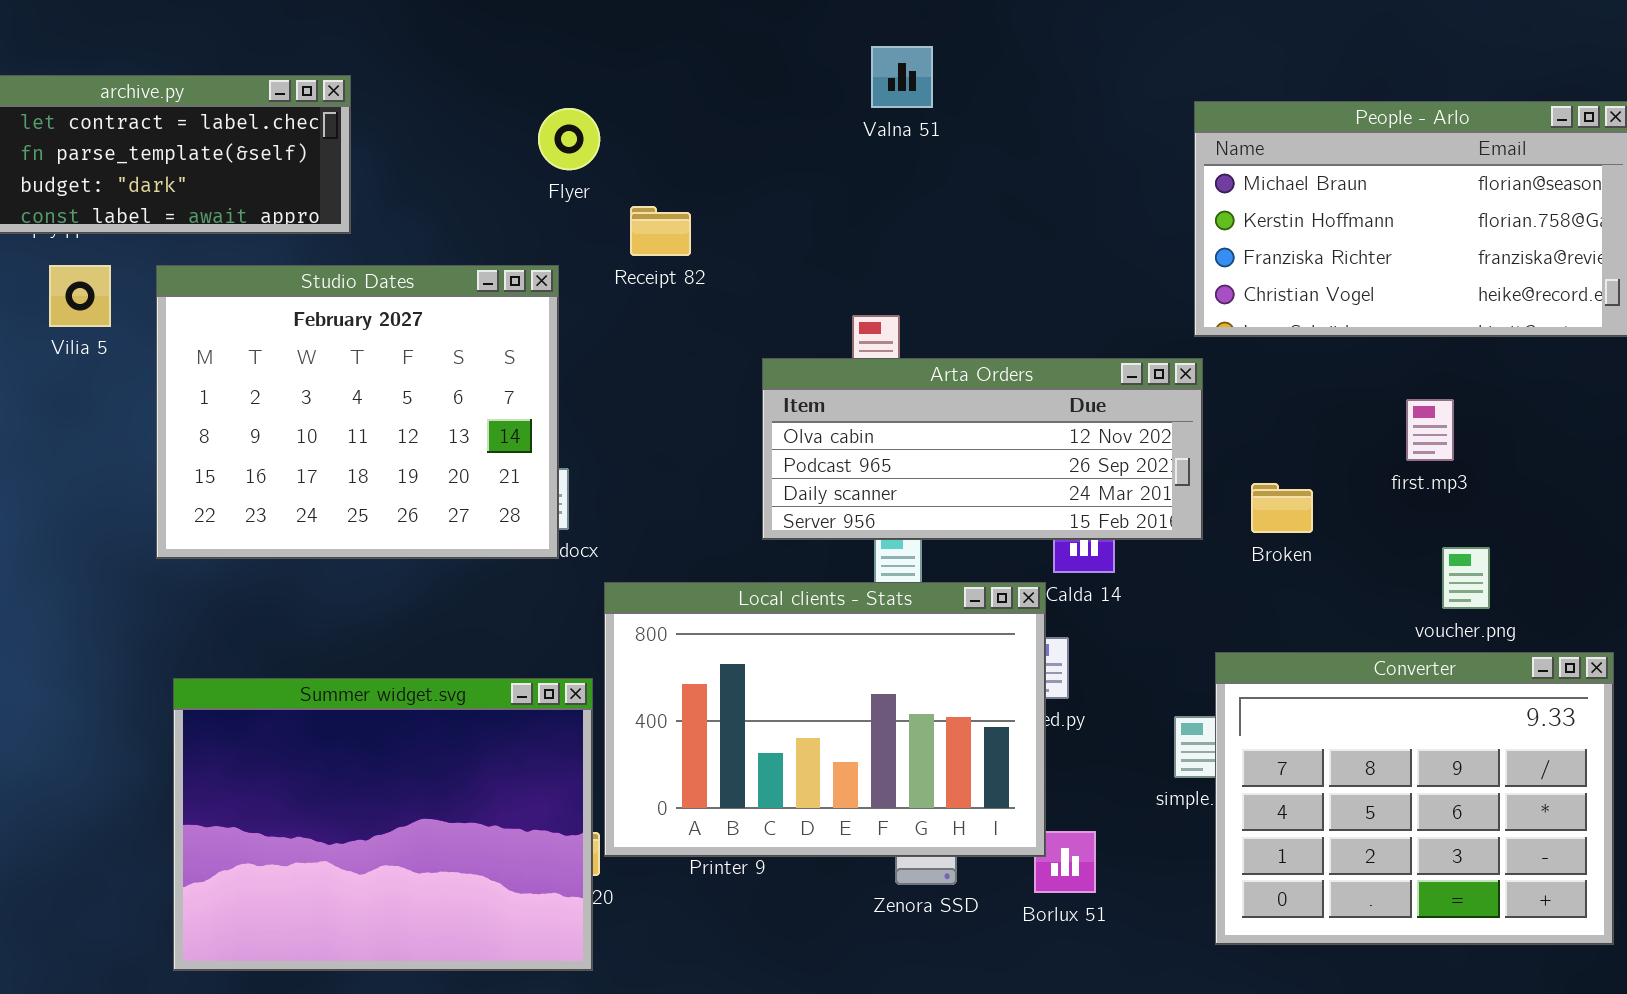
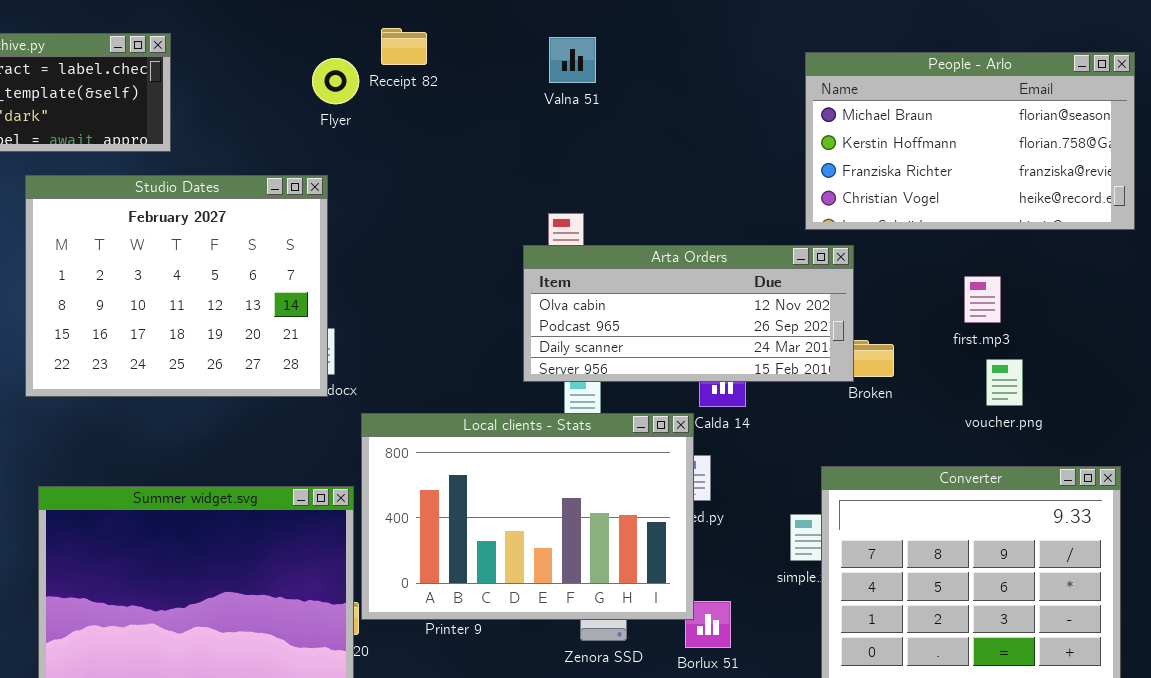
Valna 51: [871,46,933,108] -> [549,37,596,83], moved
Receipt 82: [630,206,691,256] -> [381,28,427,65], moved
Arta Orders: [762,358,1203,540] -> [523,245,854,382], moved
voucher.png: [1442,547,1490,609] -> [986,359,1023,406], moved

